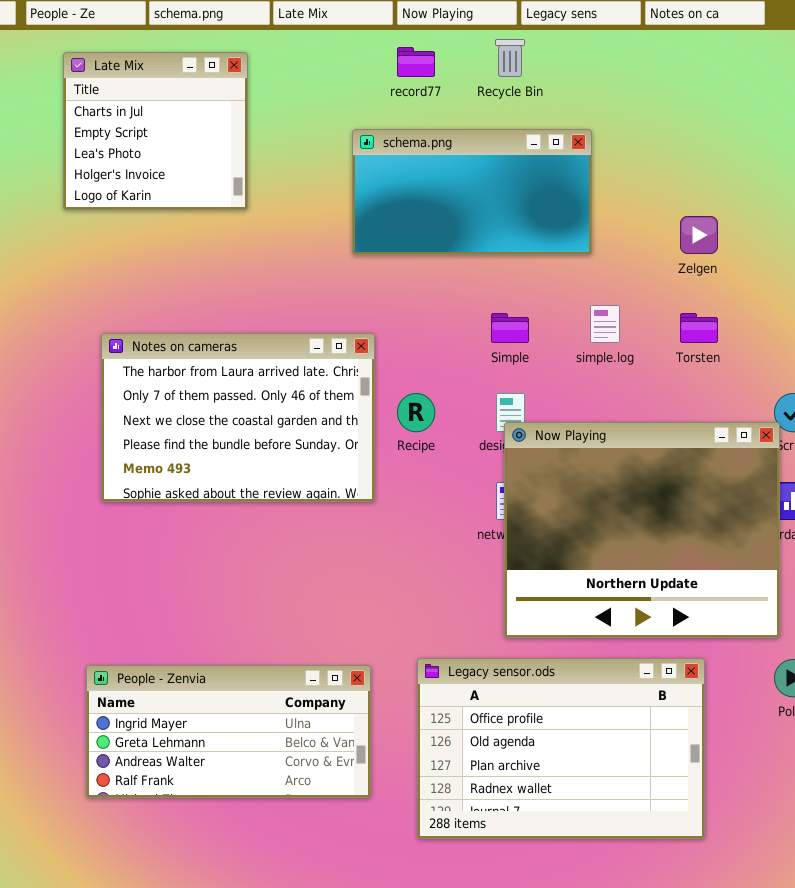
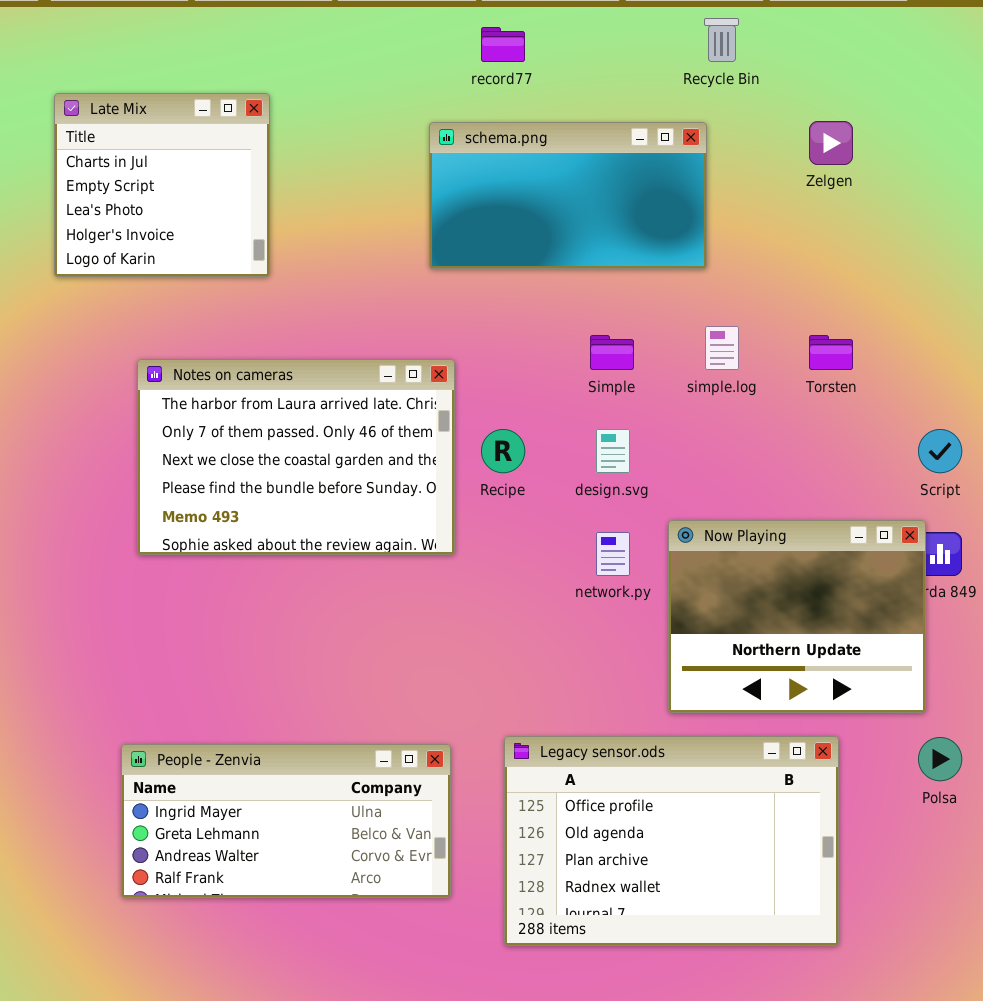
Recycle Bin: [495,39,525,77] -> [704,18,739,62], moved
Late Mix: [63,52,248,210] -> [54,93,270,277], moved
Zelgen: [680,216,718,254] -> [809,121,853,165], moved
Now Playing: [504,422,780,638] -> [668,520,926,713], resized

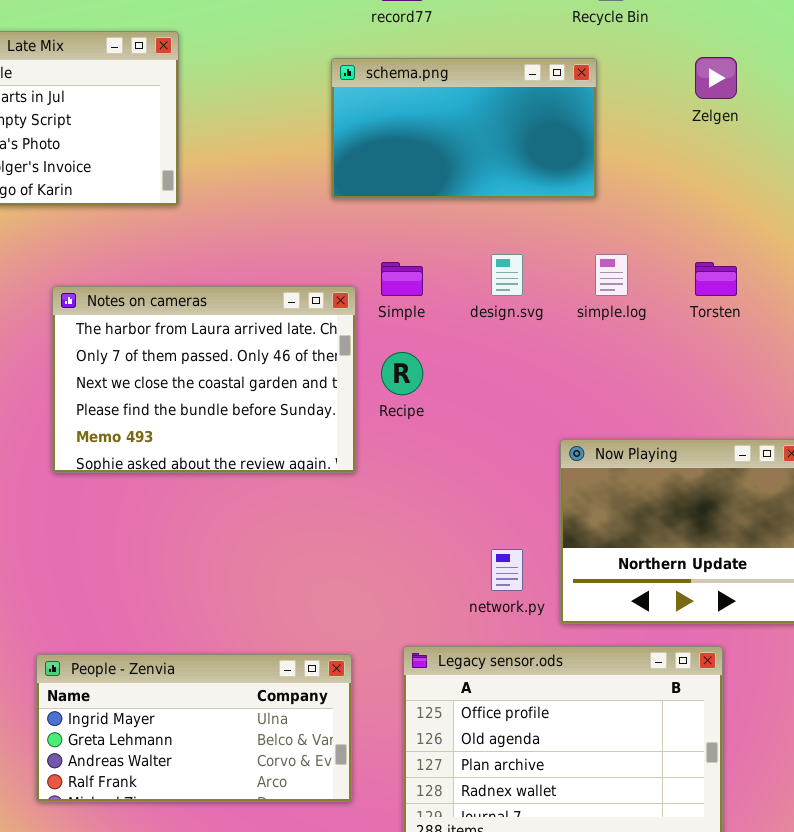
Simple: [590,335,634,370] -> [381,262,423,296], moved
design.svg: [596,429,630,473] -> [491,254,523,296], moved
network.py: [596,532,630,576] -> [491,549,523,591], moved

